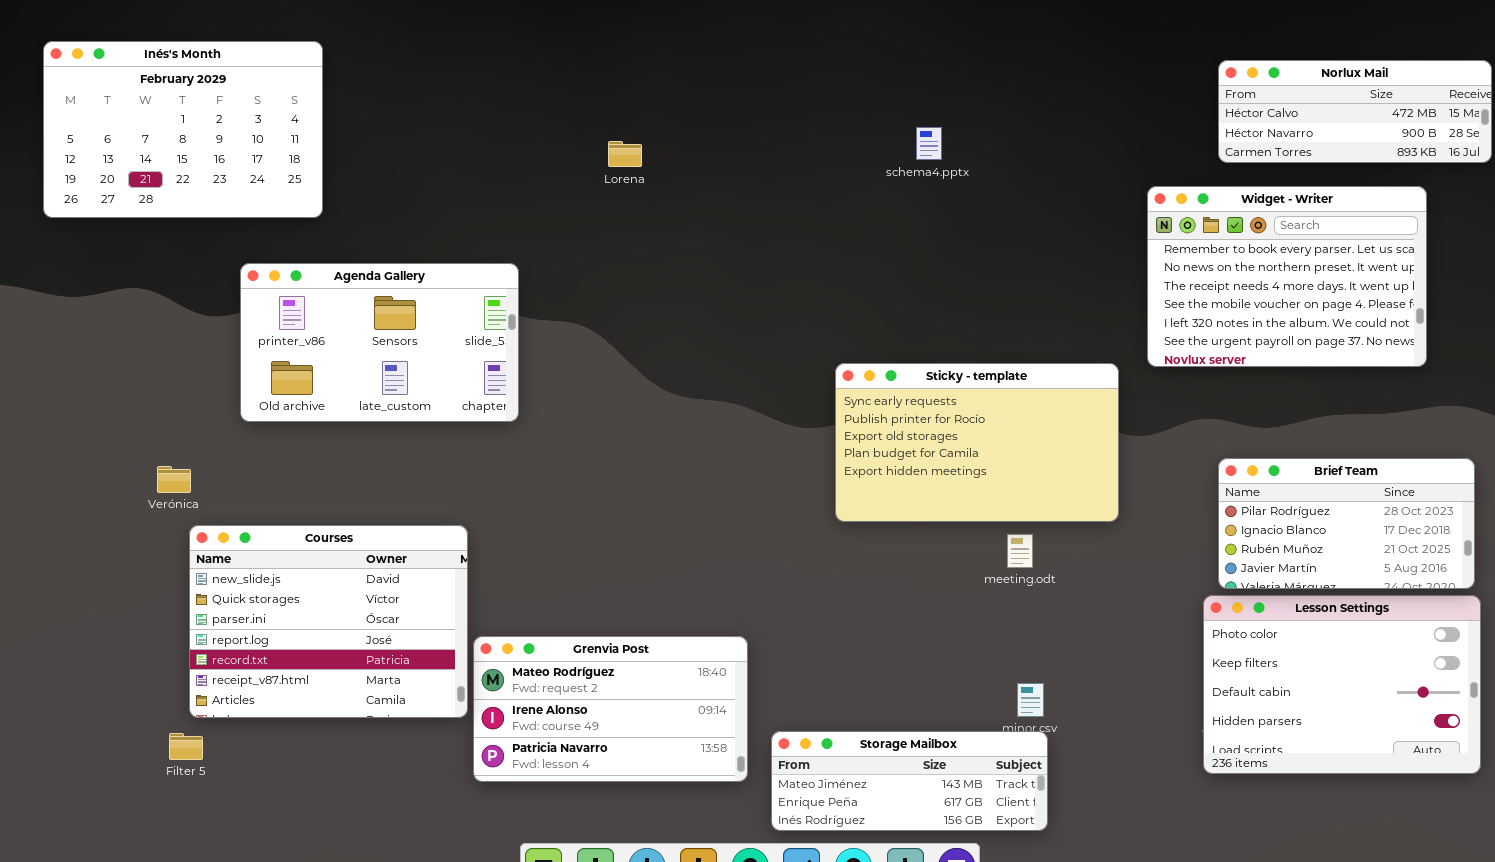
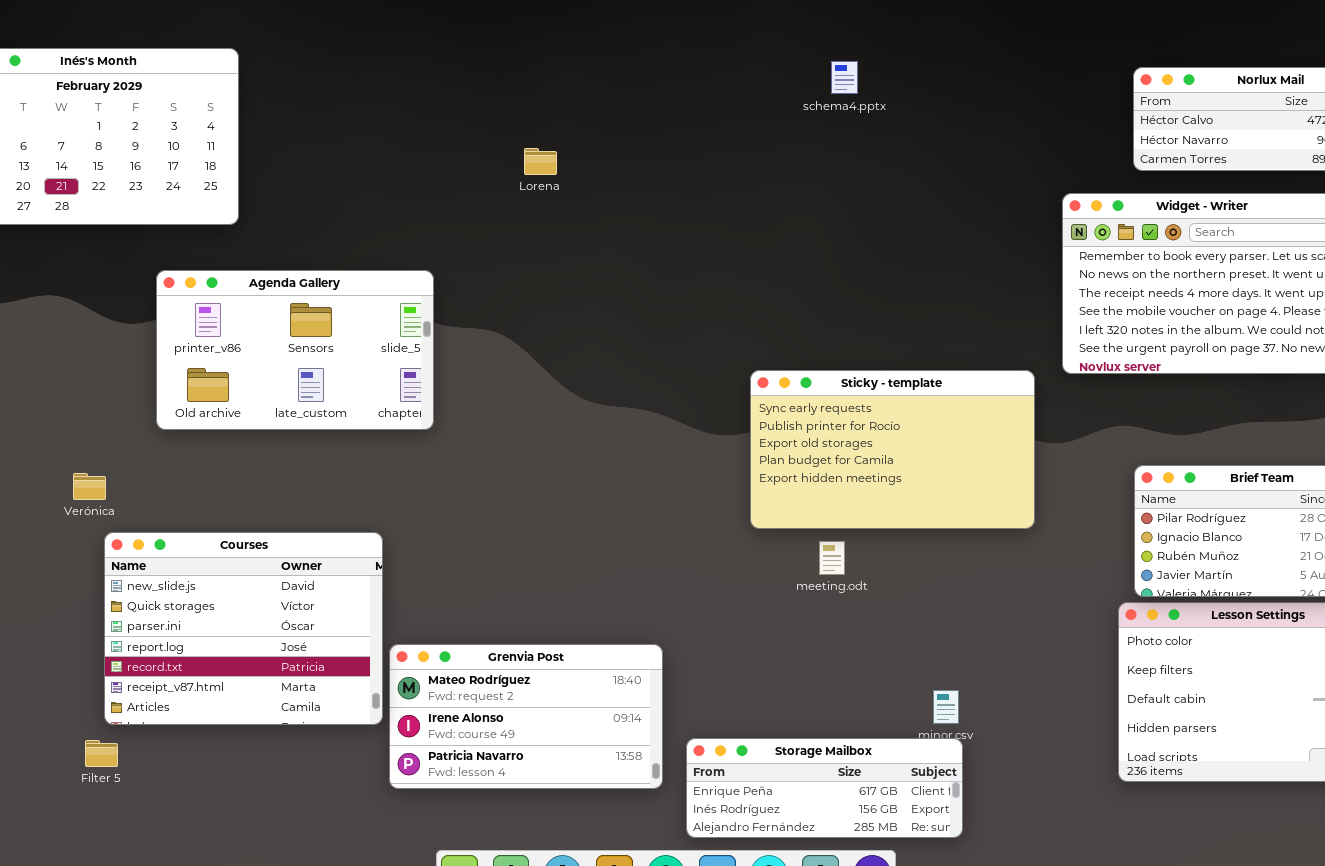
schema4.pptx: [916,127,942,160] -> [831,61,858,94], moved
meeting.odt: [1007,534,1033,568] -> [819,541,845,575], moved
Storage Mailbox: [771,731,1048,831] -> [686,738,963,838], scrolled down 1 row

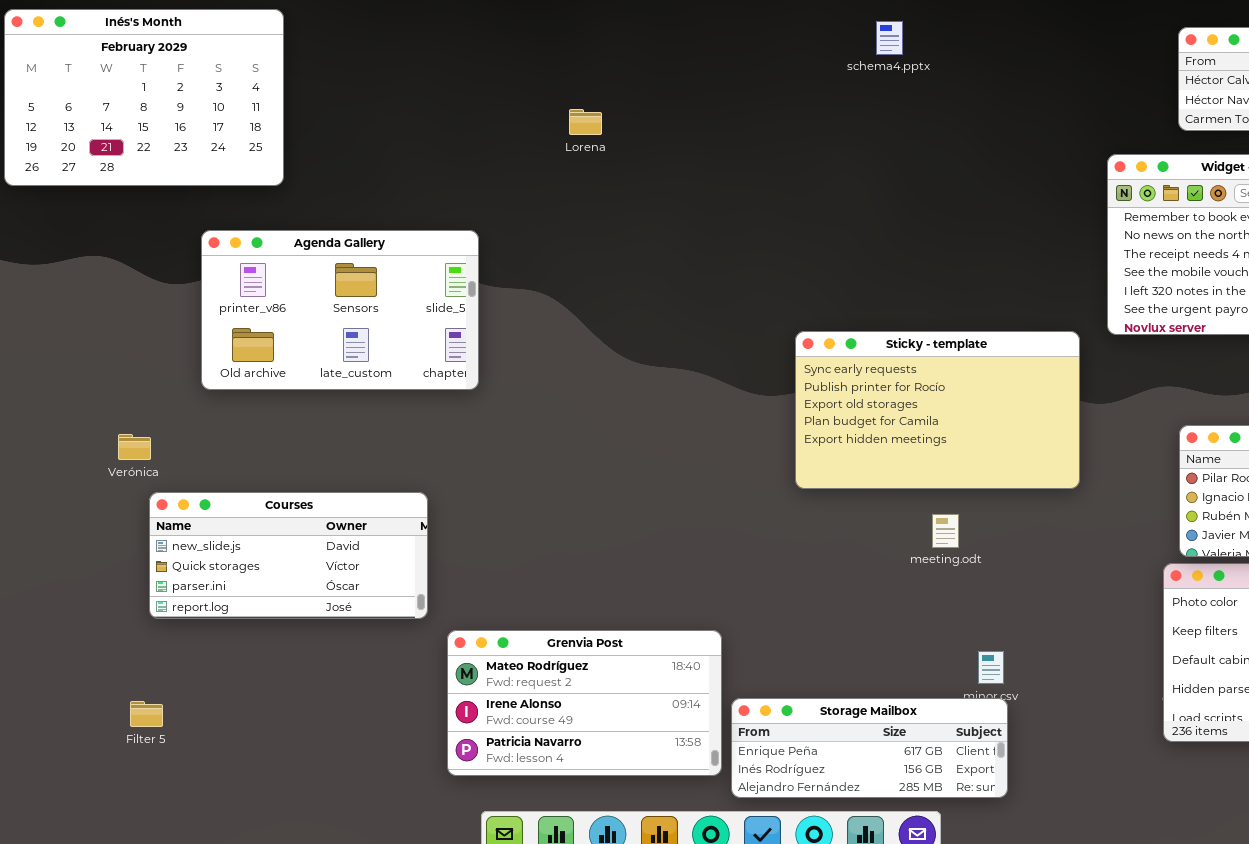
Courses: [104,532,383,725] -> [149,492,428,619], resized
meeting.odt: [819,541,845,575] -> [932,514,959,548], moved
Grenvia Post: [389,644,663,789] -> [447,630,722,776], moved

